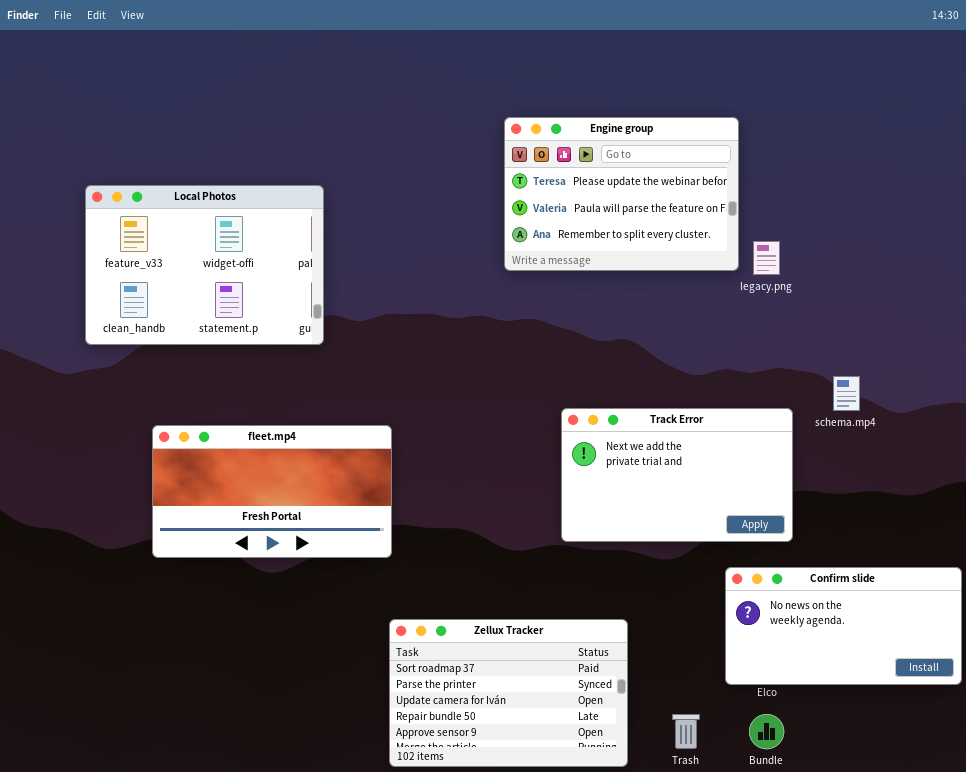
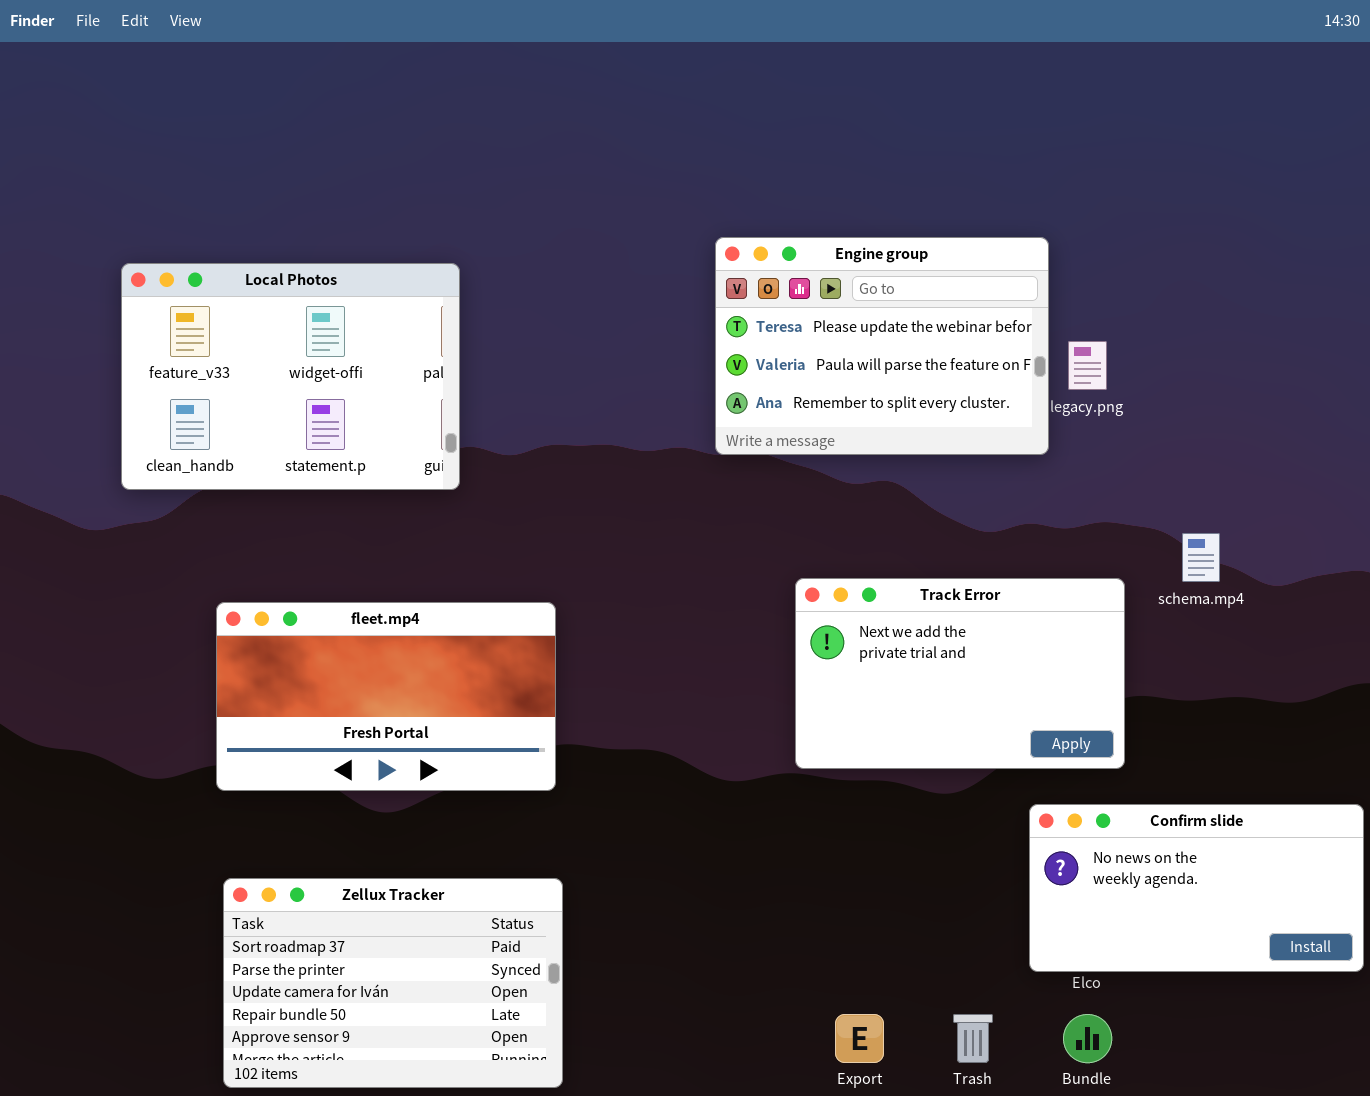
Engine group: [504,117,739,271] -> [715,237,1049,455], moved
Zellux Tracker: [389,619,628,767] -> [223,878,563,1088], moved

